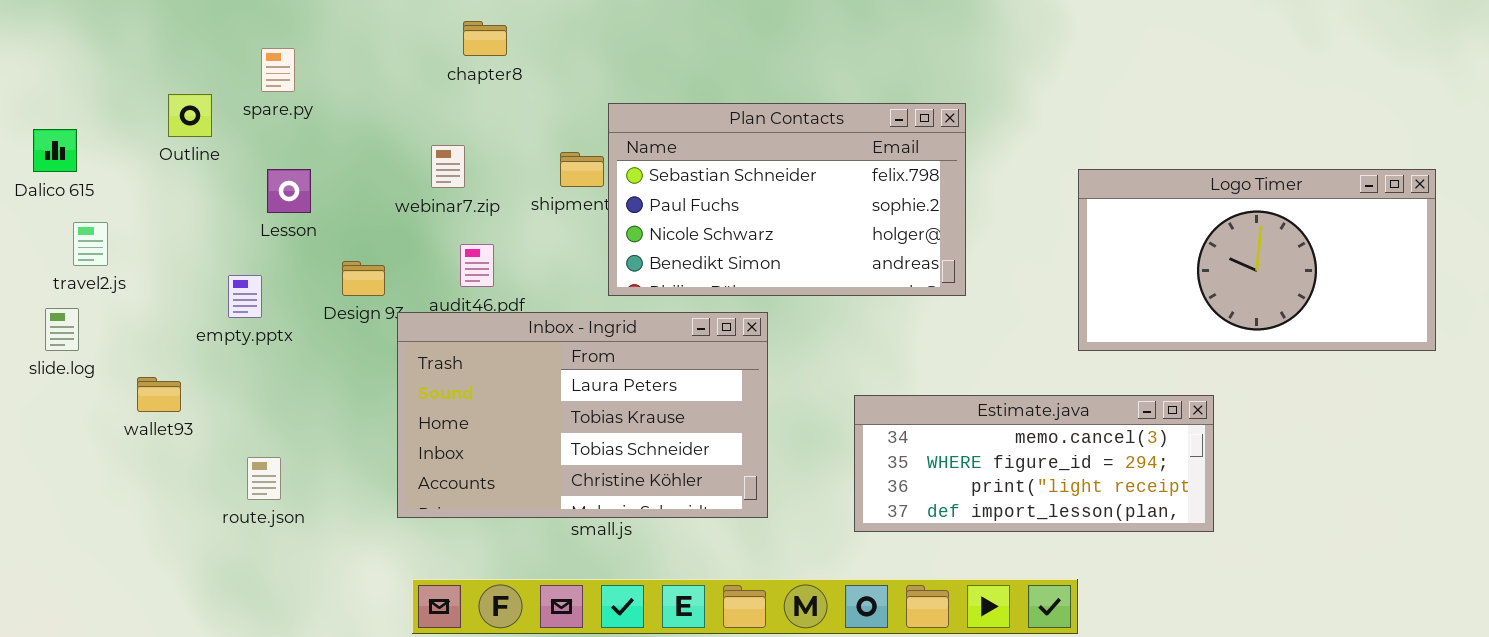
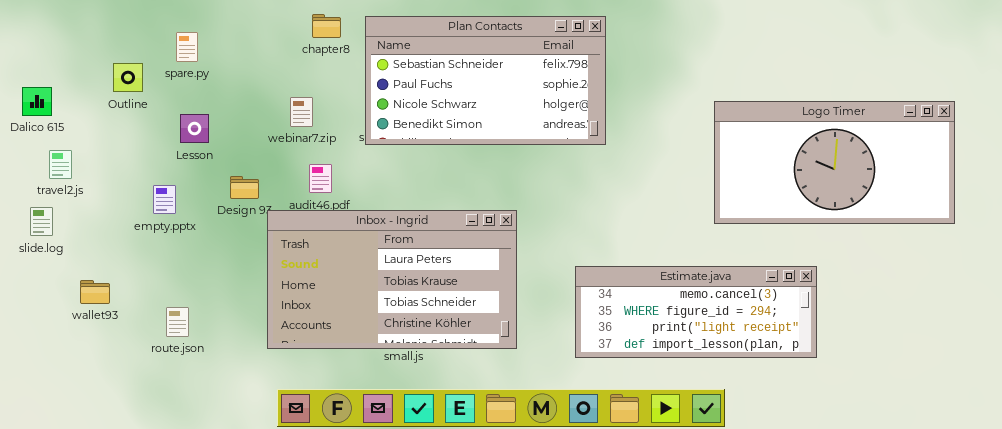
Plan Contacts: [608,103,966,296] -> [365,16,606,145], moved
Logo Timer: [1078,169,1436,351] -> [714,101,955,224], moved
wallet93: [137,377,181,412] -> [80,280,110,304], moved

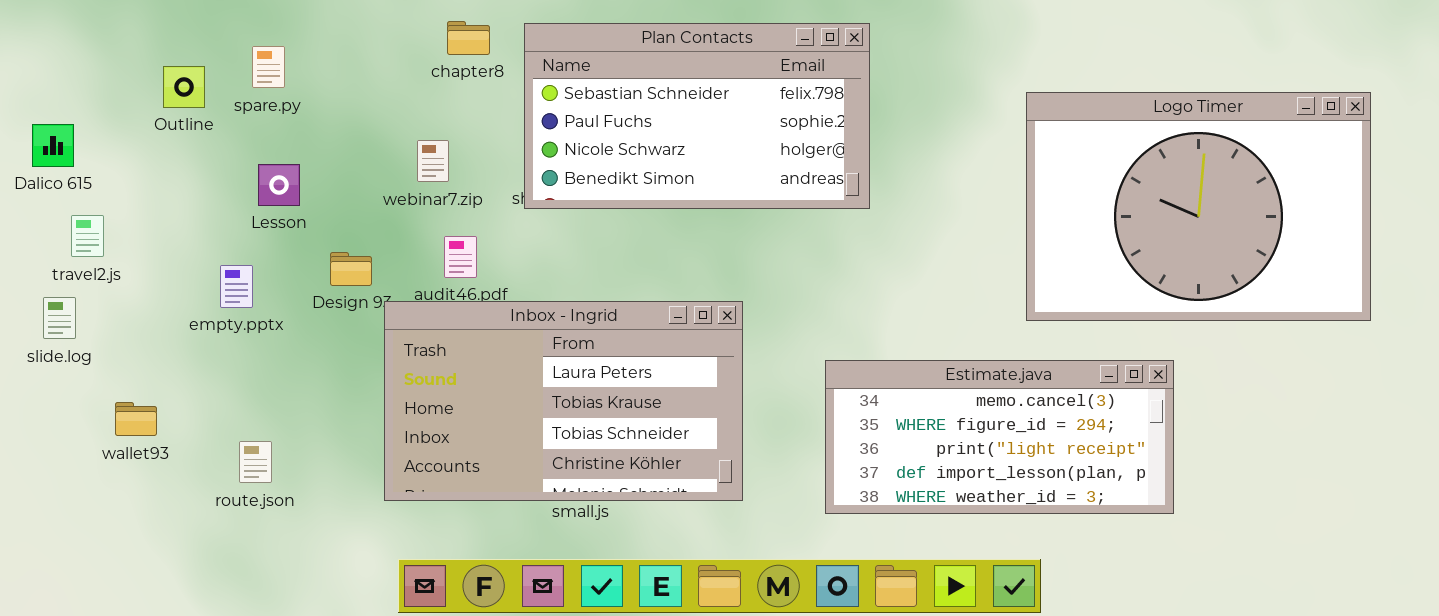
Outline: [113,63,143,92] -> [163,66,205,108], moved
Logo Timer: [714,101,955,224] -> [1026,92,1371,321], resized
Estimate.java: [575,266,817,358] -> [825,360,1174,514], resized

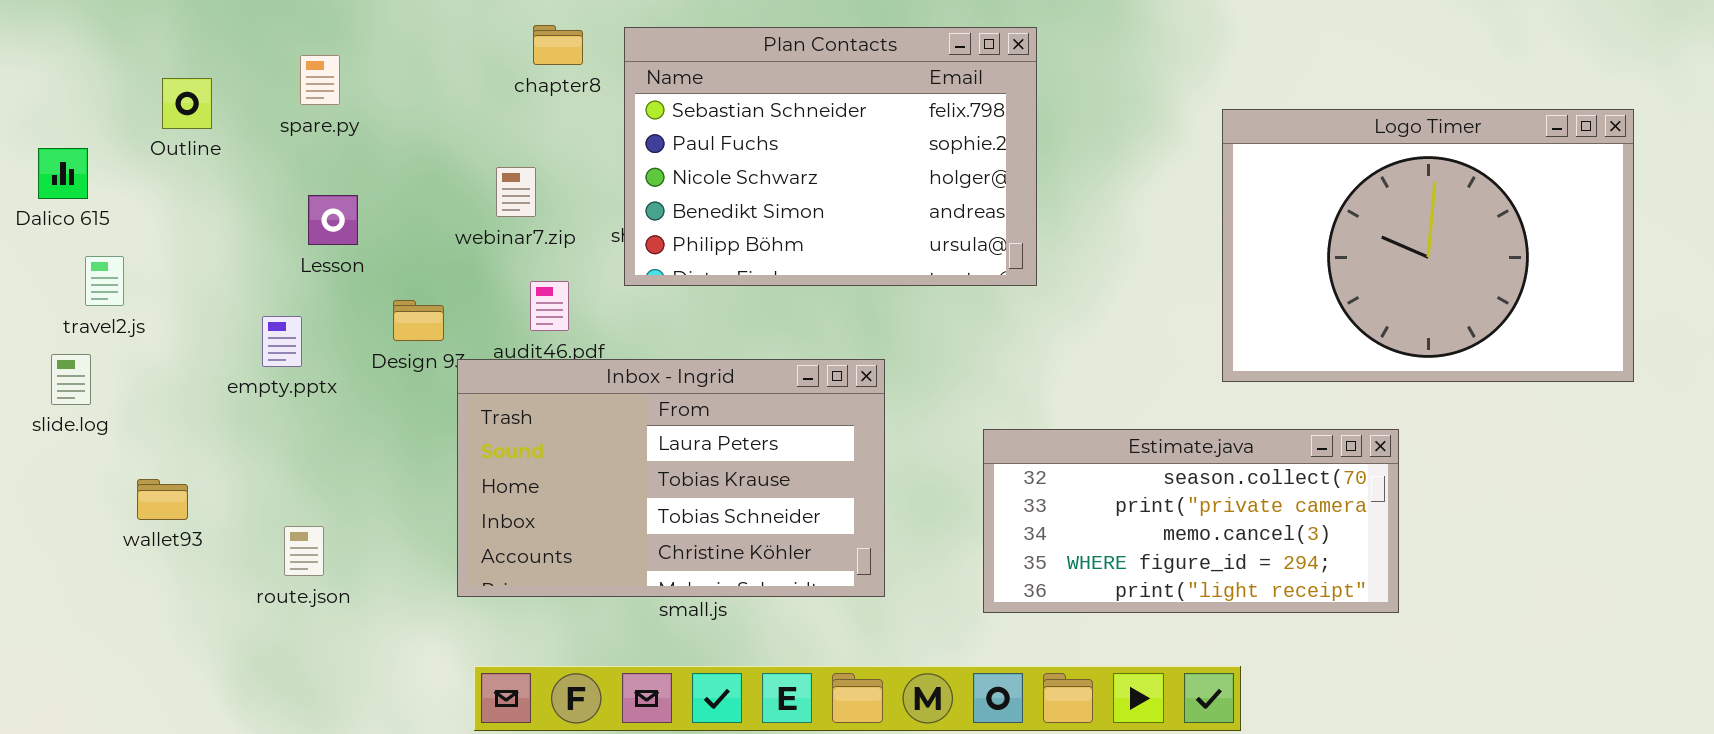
Plan Contacts: [524,23,870,209] -> [624,27,1037,286], resized
Outline: [163,66,205,108] -> [162,78,212,129], moved
Estimate.java: [825,360,1174,514] -> [983,429,1399,613], scrolled up 2 rows

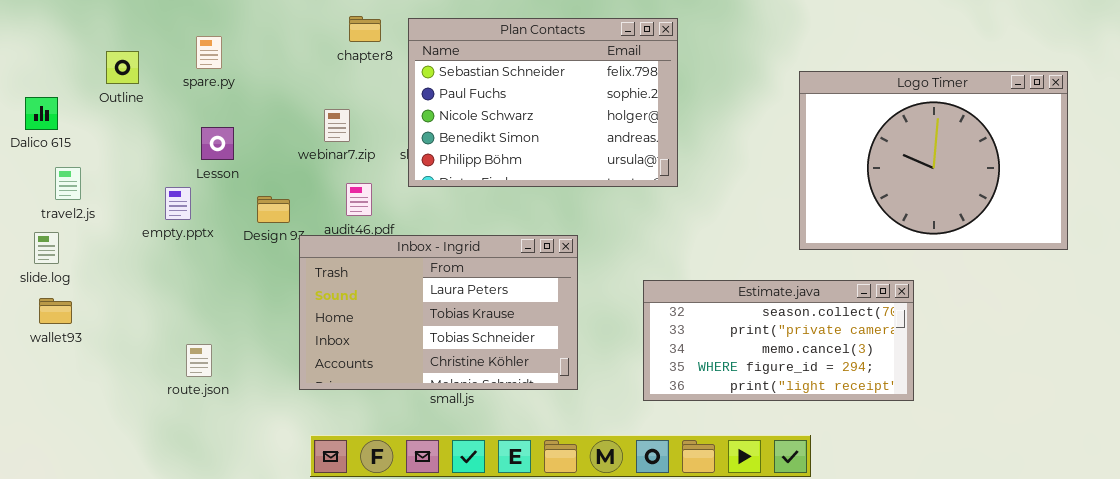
empty.pptx: [262,316,302,367] -> [165,187,191,220], moved
wallet93: [137,479,188,520] -> [39,298,72,324], moved

